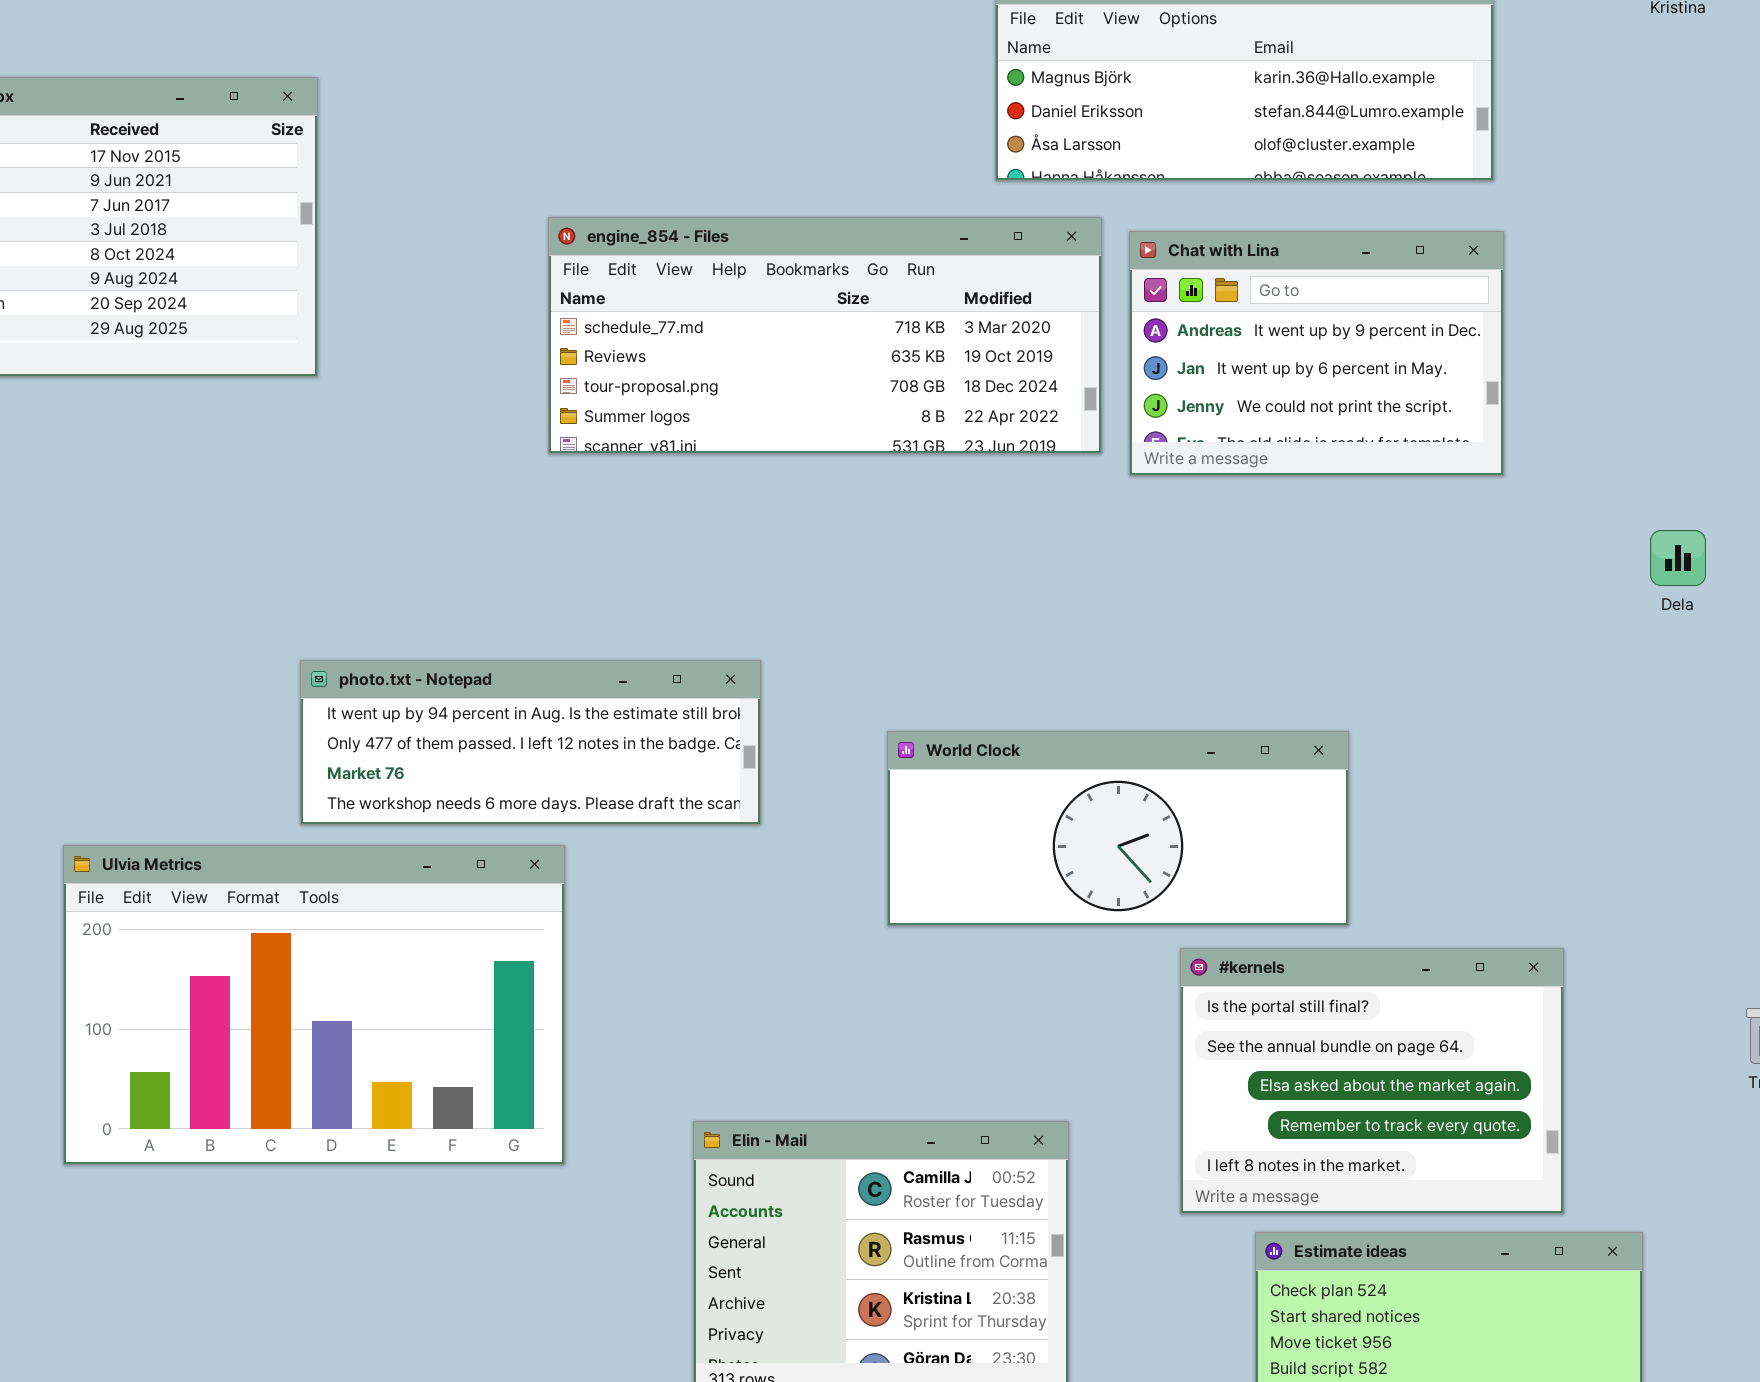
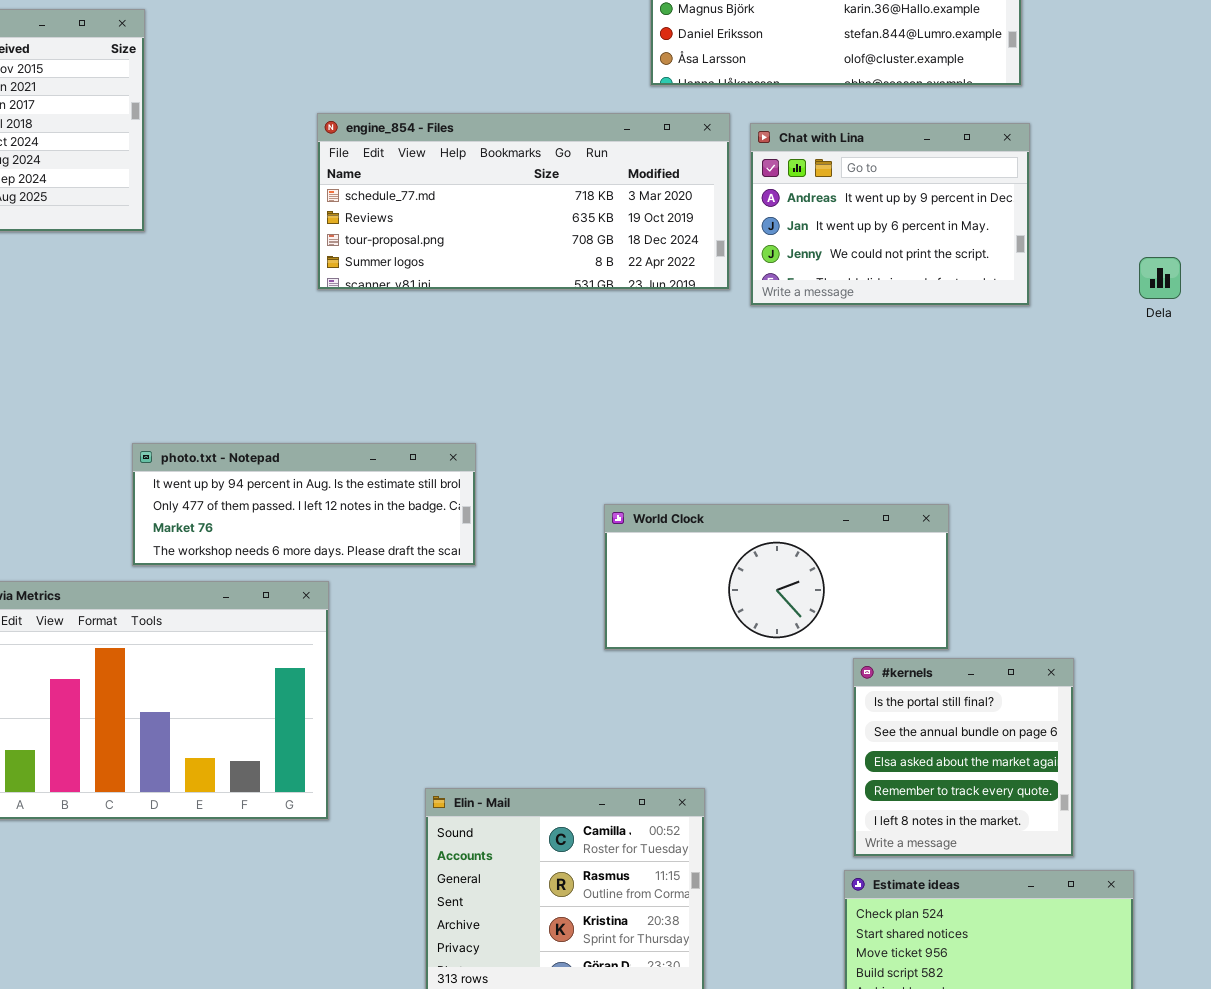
Dela: [1650,530,1706,586] -> [1139,257,1181,299], moved
World Clock: [887,731,1349,926] -> [604,504,949,650], moved
#kernels: [1180,948,1564,1214] -> [853,658,1074,857], resized

